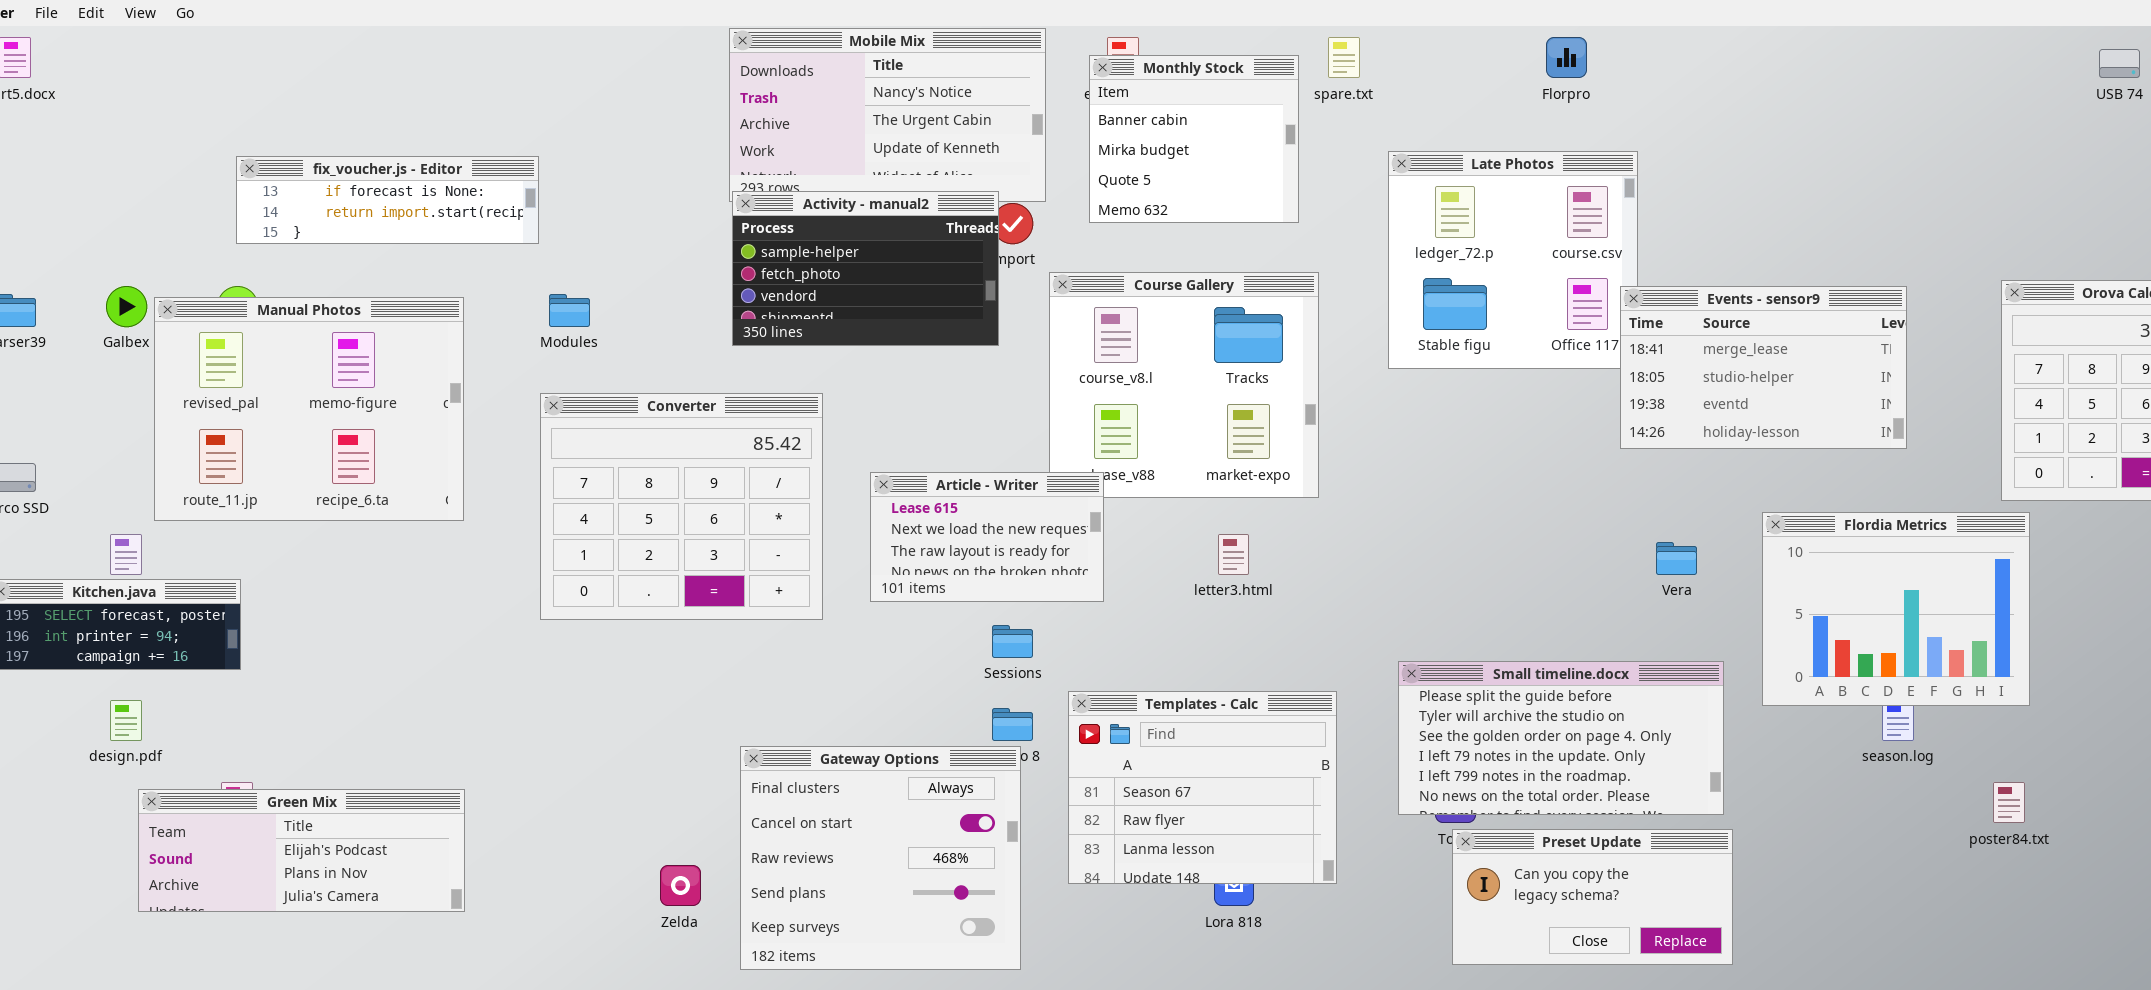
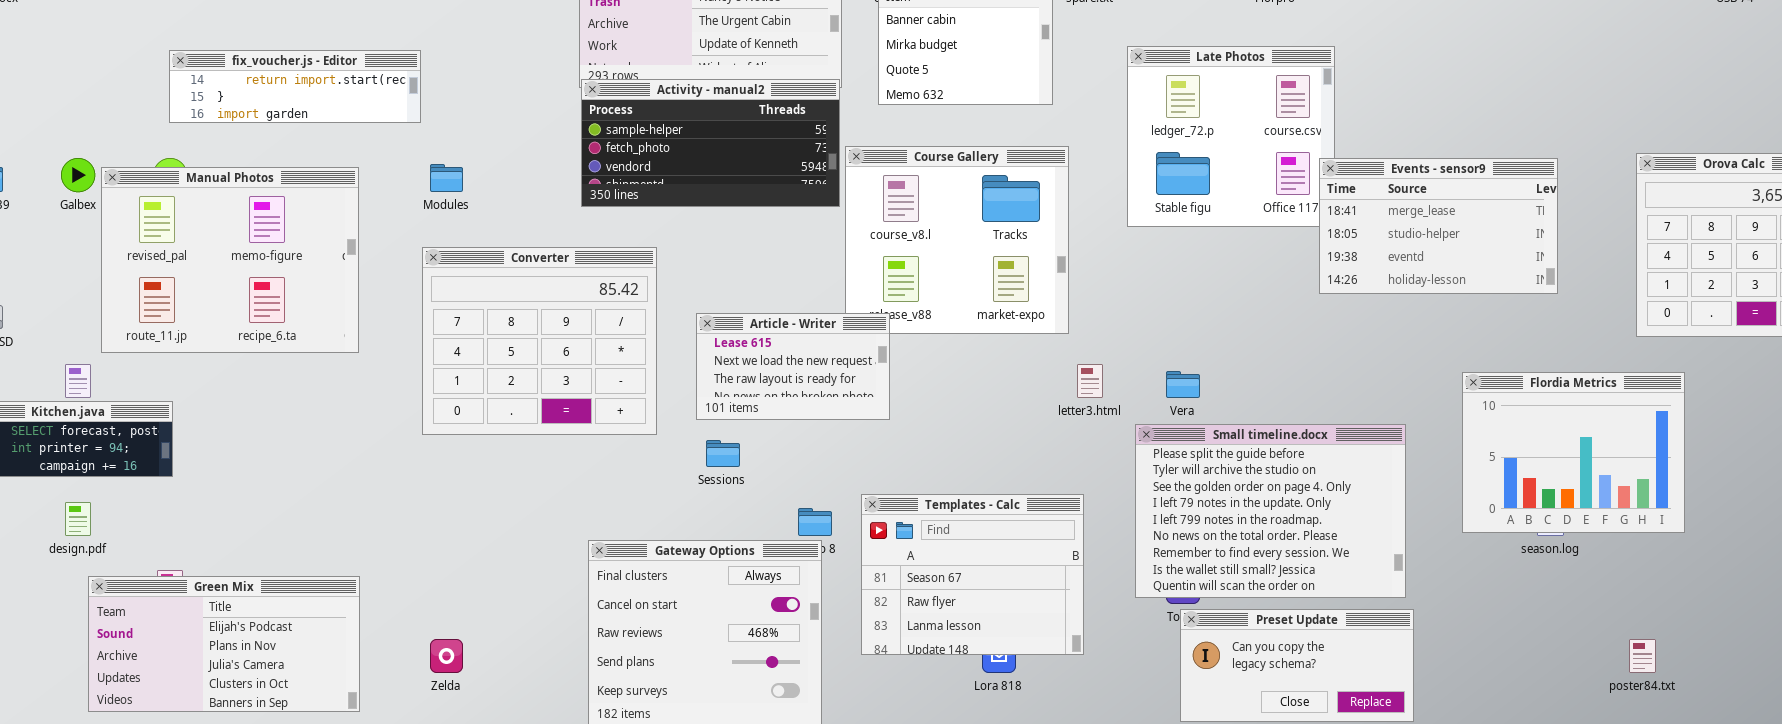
fix_voucher.js - Editor: [236,156,539,244] -> [169,50,421,123], scrolled down 1 row
Activity - manual2: [732,191,999,346] -> [581,79,840,207], resized
Flordia Metrics: [1762,512,2030,706] -> [1462,372,1685,533], moved
letter3.html: [1218,534,1249,575] -> [1077,364,1103,398], moved
Vera: [1656,542,1697,575] -> [1166,371,1200,398], moved
Sessions: [992,625,1033,658] -> [706,440,740,467], moved
Small timeline.docx: [1398,661,1724,815] -> [1135,424,1406,598], resized
poster84.txt: [1993,782,2025,823] -> [1629,639,1656,673], moved
Green Mix: [138,789,465,912] -> [88,576,360,712], resized
Zelda: [660,865,701,906] -> [430,639,463,673], moved

